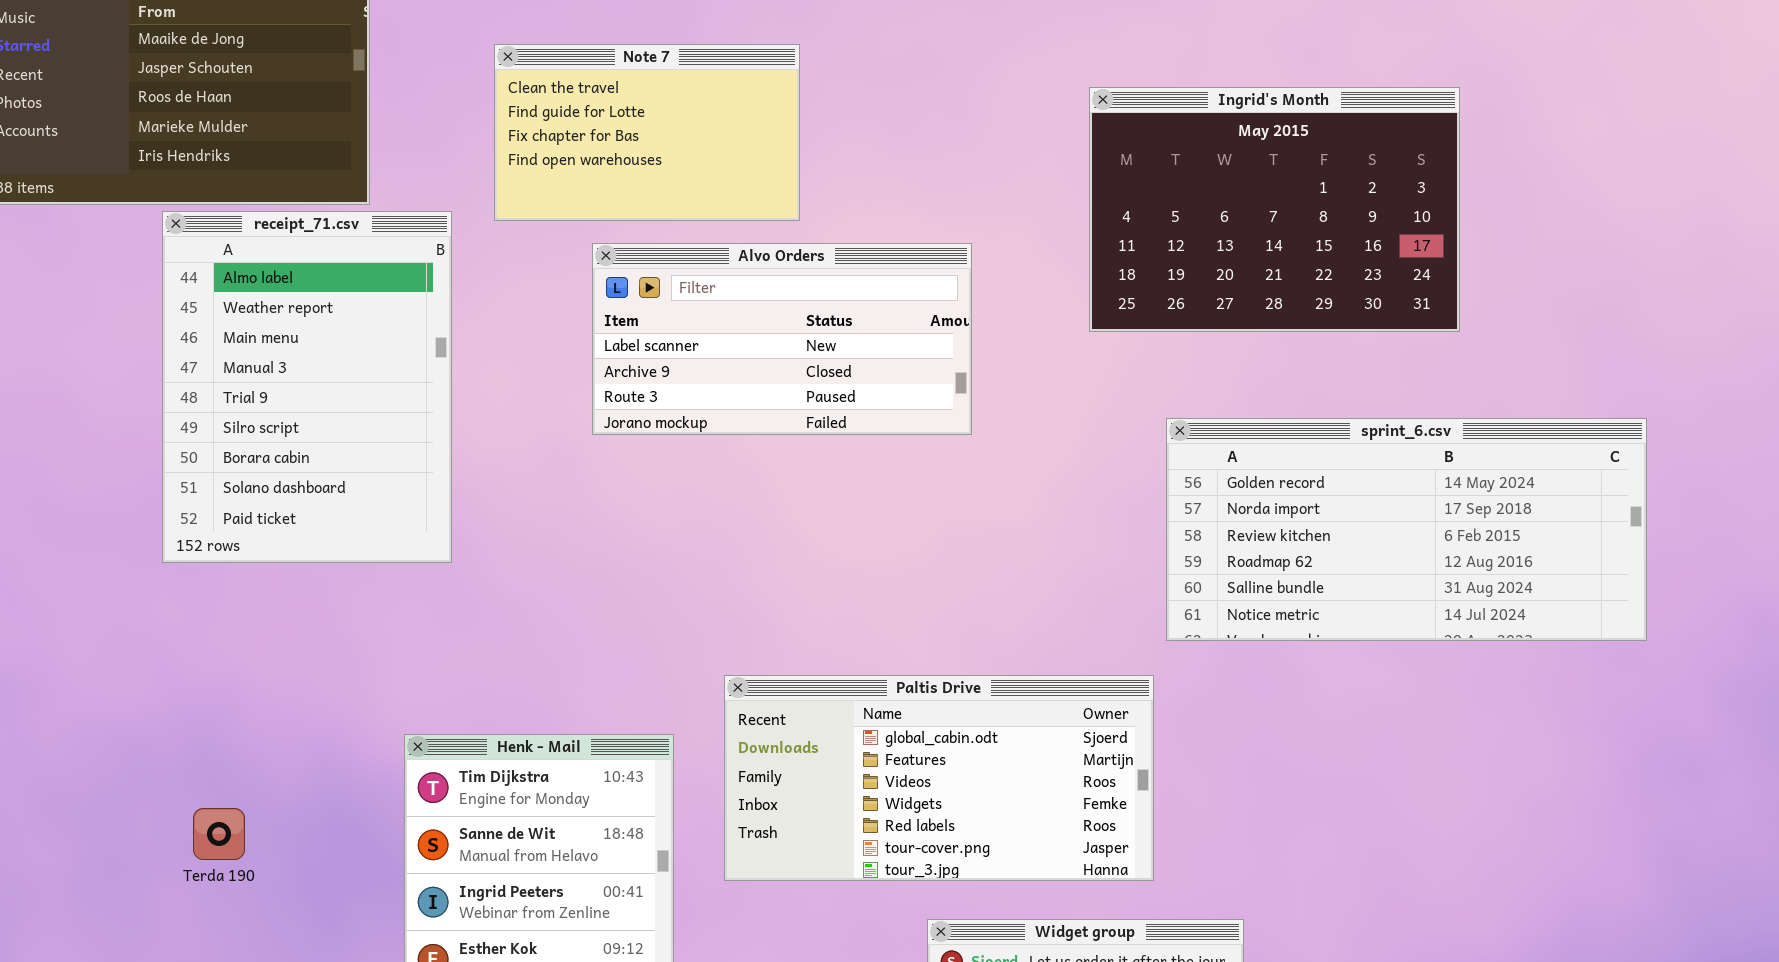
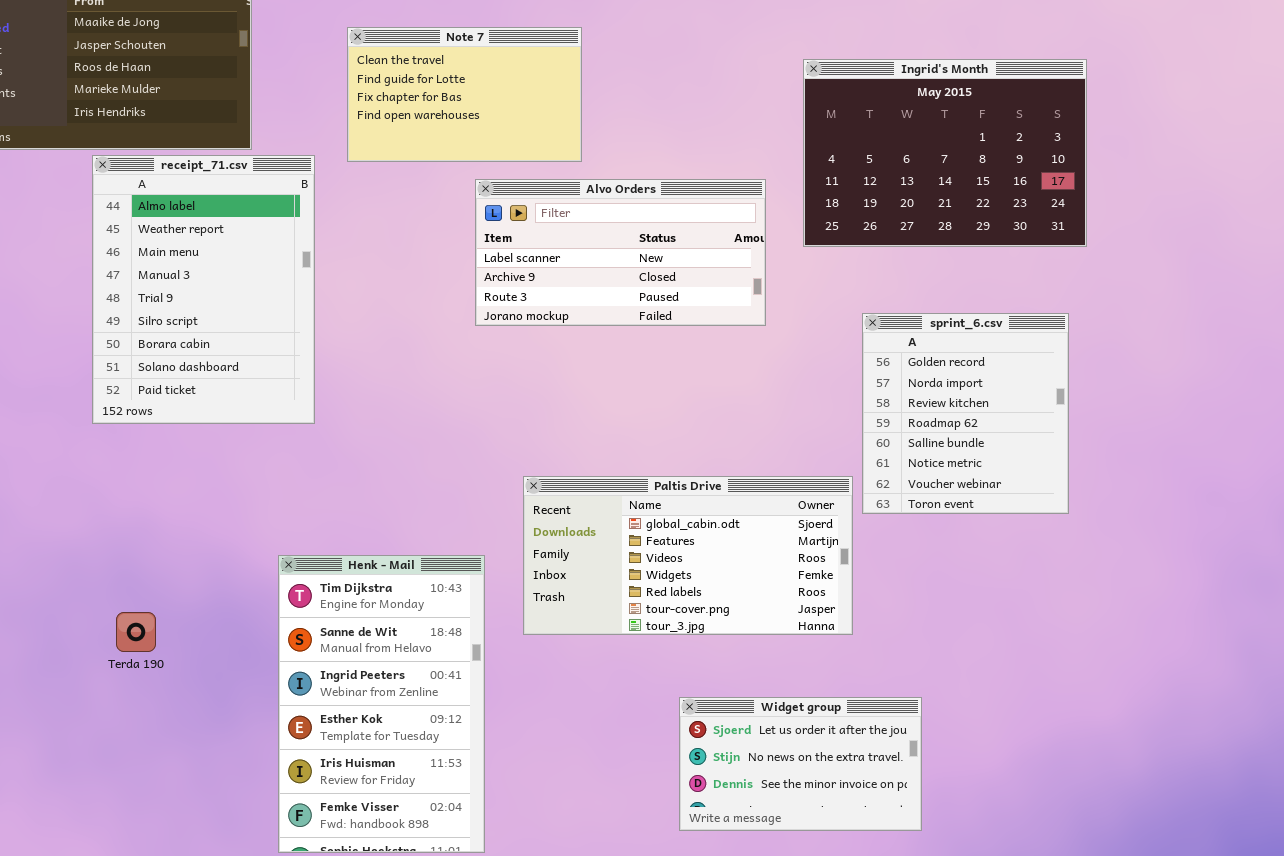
Alvo Orders: [592,243,972,435] -> [475,179,766,326], moved
sprint_6.csv: [1166,418,1647,641] -> [862,313,1069,514], resized
Paltis Drive: [724,675,1154,881] -> [523,476,853,635], moved

